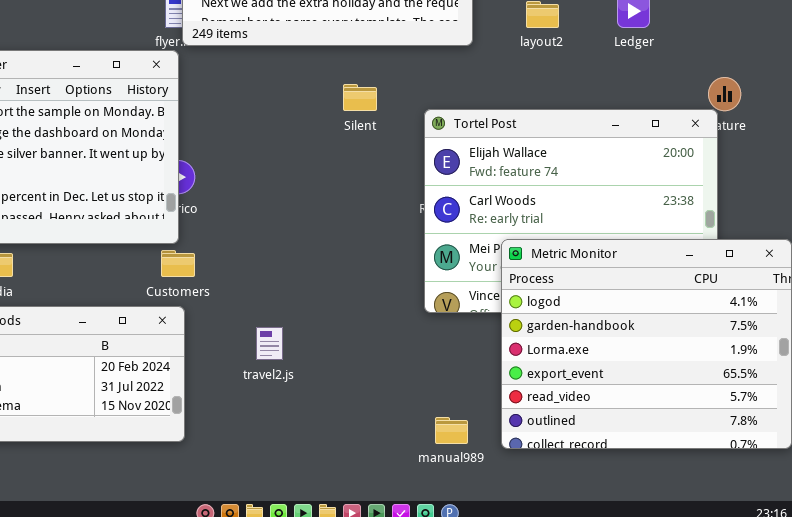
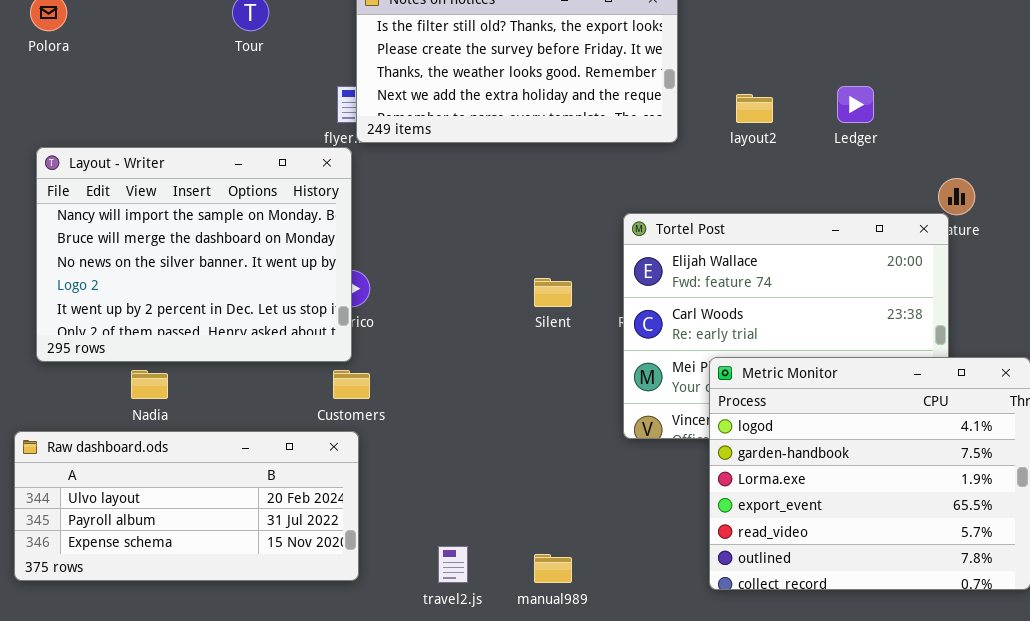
Silent: [343,84,377,111] -> [534,278,572,307], moved
travel2.js: [256,327,283,360] -> [438,546,468,583], moved
manual989: [435,417,468,444] -> [534,554,572,583], moved

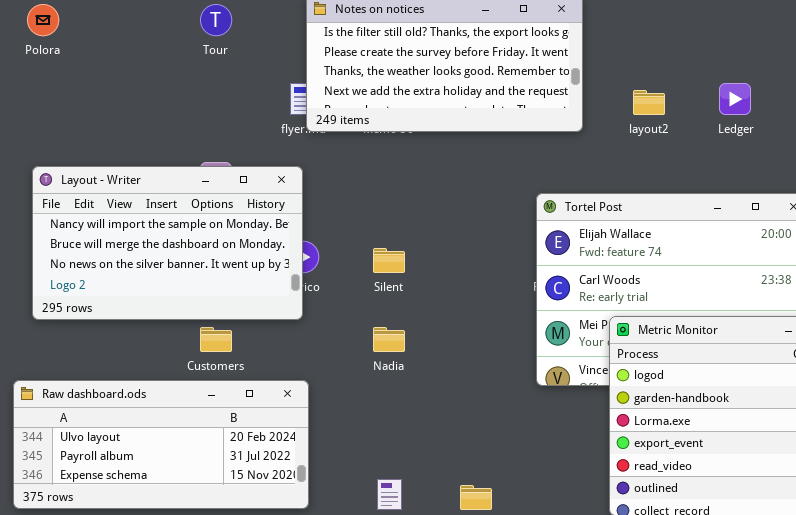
Layout - Writer: [36,147,352,362] -> [32,166,303,320], resized
Silent: [534,278,572,307] -> [373,248,405,273], moved
Nadia: [131,370,168,399] -> [373,327,405,352], moved
Customers: [333,370,370,399] -> [200,327,232,352], moved

